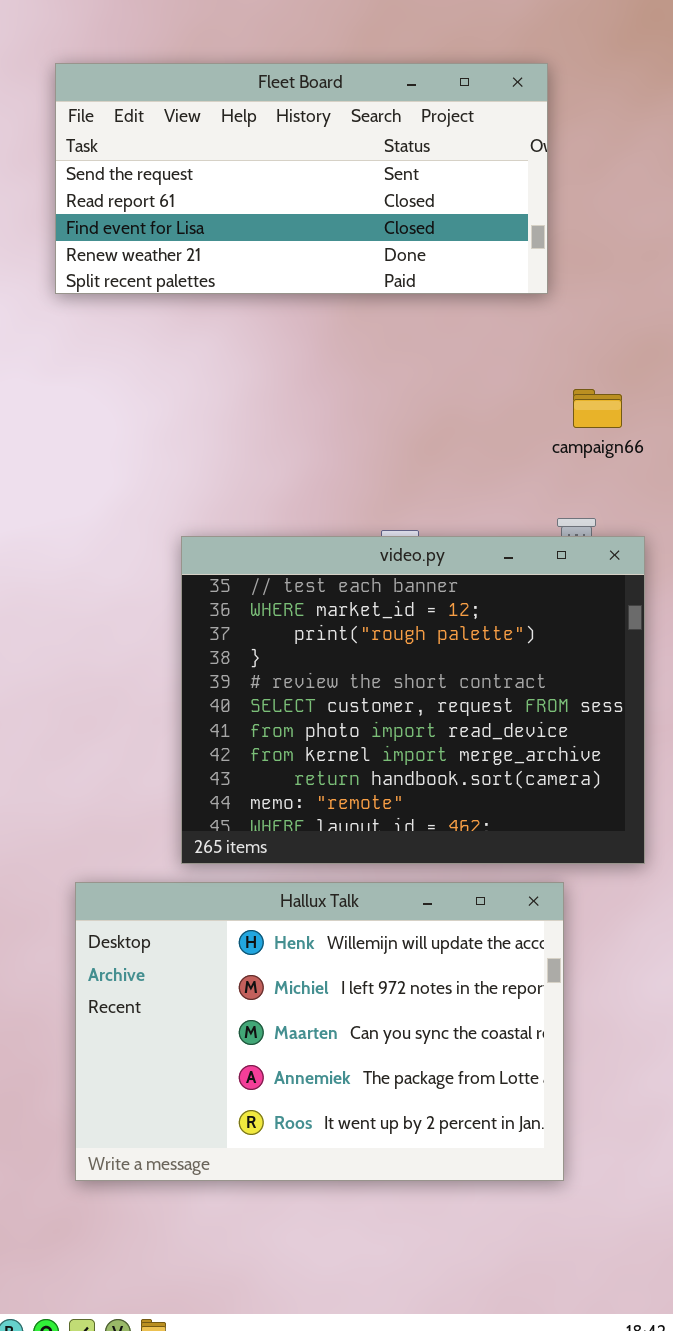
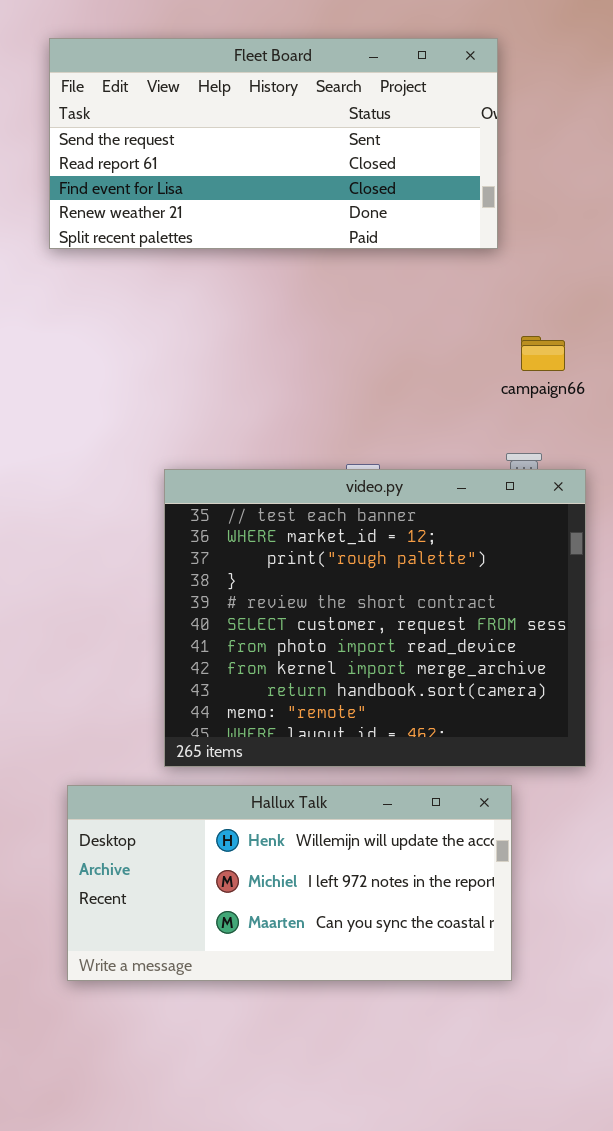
Hallux Talk: [75,882,564,1181] -> [67,785,512,981], resized

